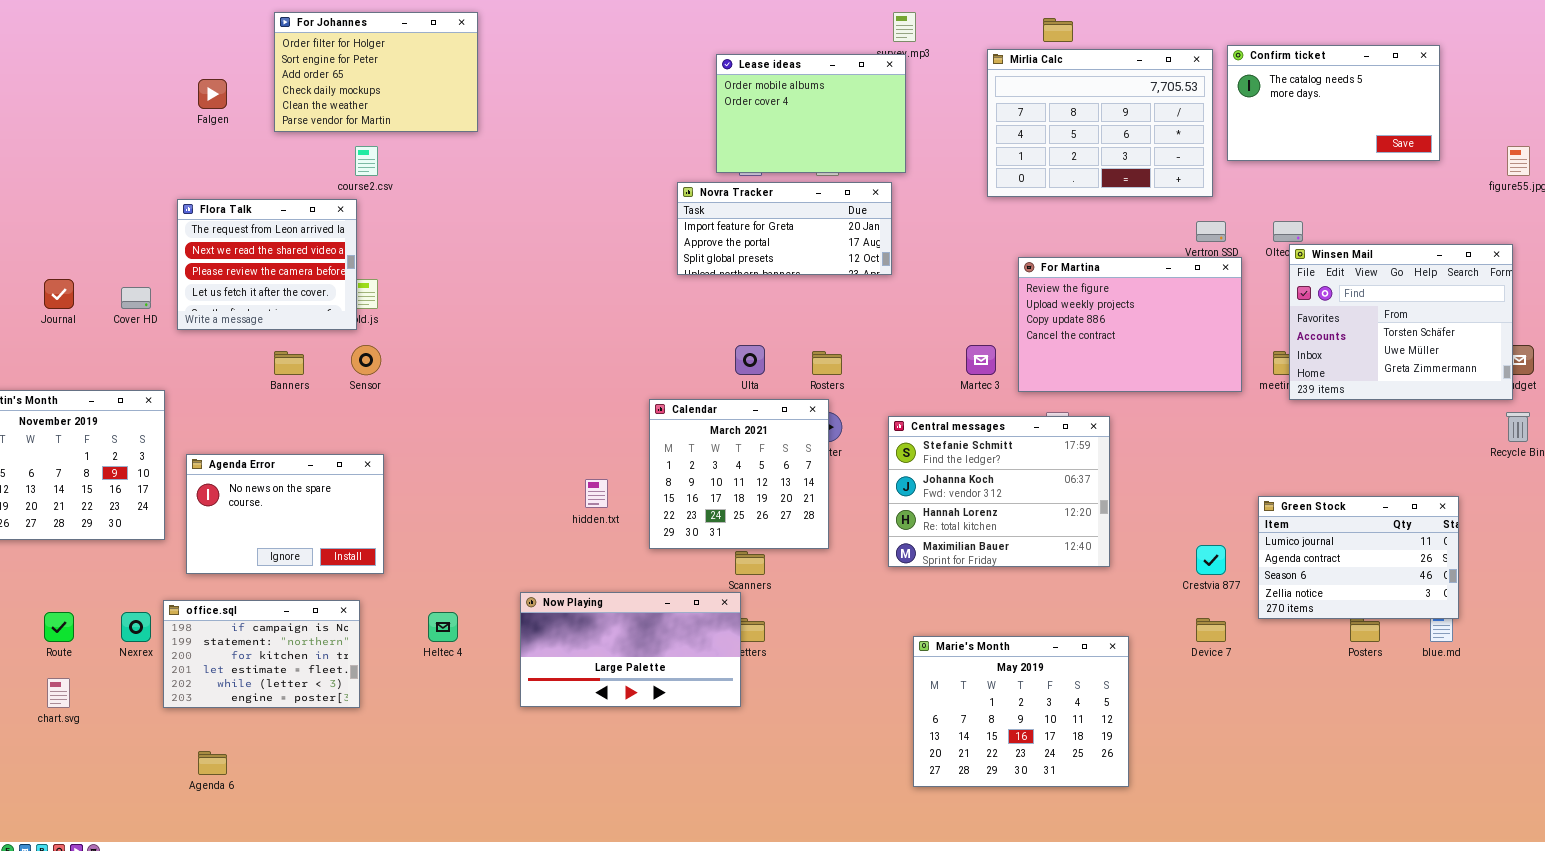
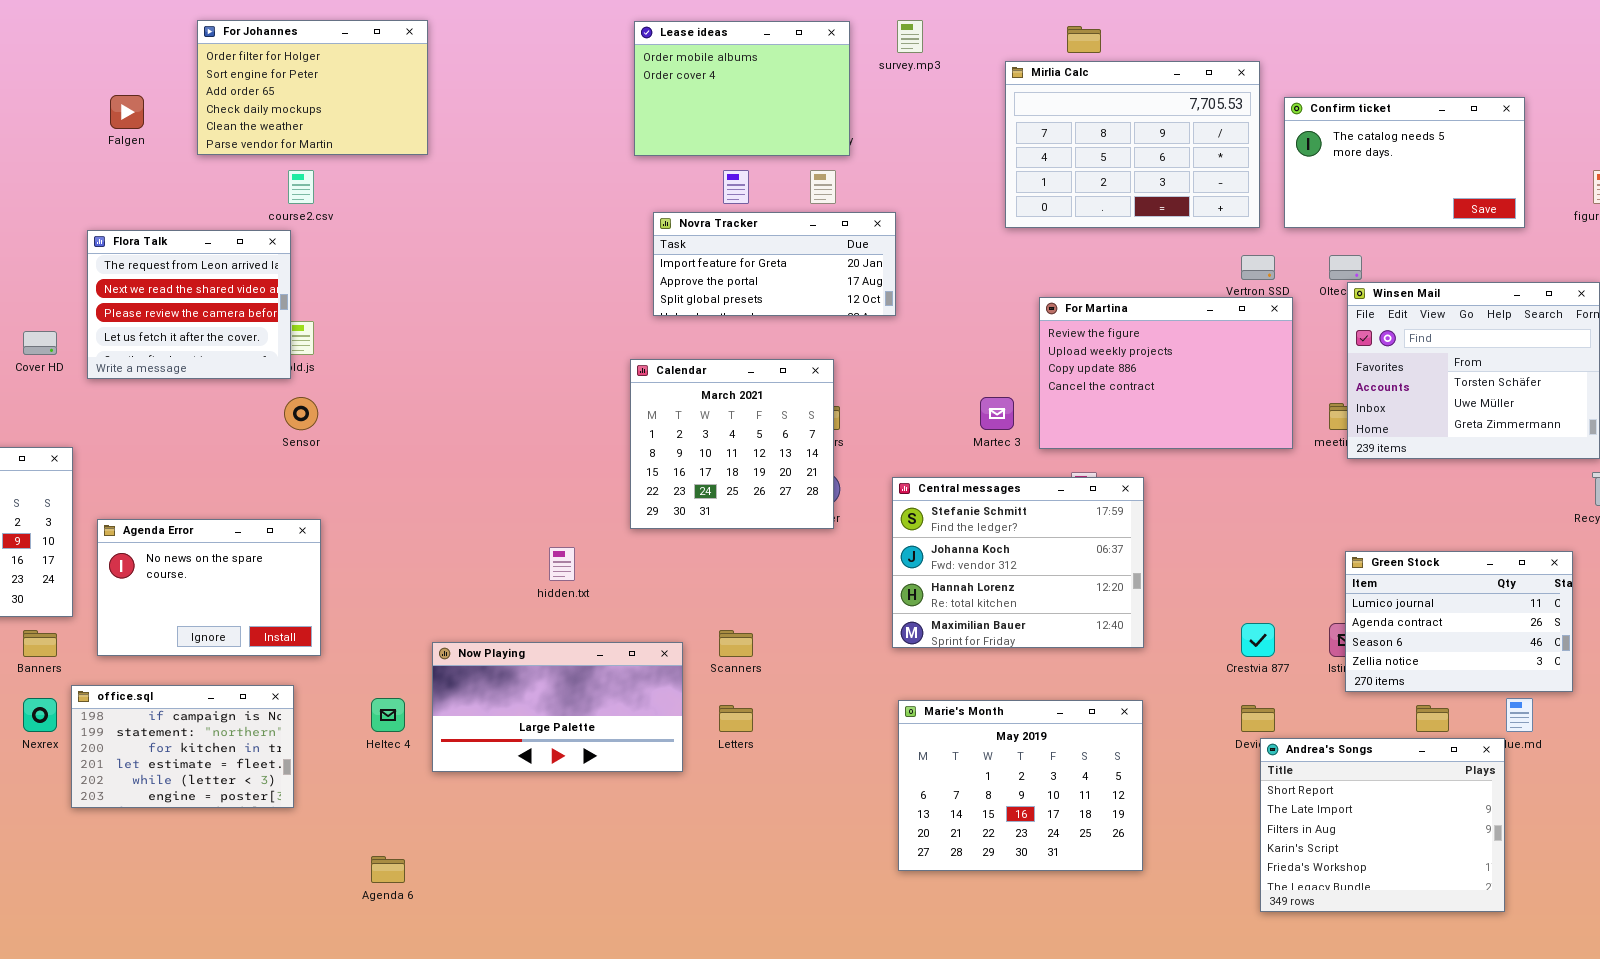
Confirm ticket: [1227,45,1440,161] -> [1284,97,1525,228], moved
Lease ideas: [716,54,906,173] -> [634,21,850,156], moved
Banners: [274,351,304,375] -> [23,630,57,657], moved
Calendar: [649,399,829,549] -> [630,359,834,529], moved
Green Stock: [1258,496,1459,619] -> [1345,551,1573,692], moved
Now Playing: [520,592,741,707] -> [432,642,683,772], moved
Marie's Month: [913,636,1129,787] -> [898,700,1143,871], moved
Andrea's Songs: none -> [1260,738,1505,912], opened
Agenda 6: [198,751,227,775] -> [371,856,405,883], moved

